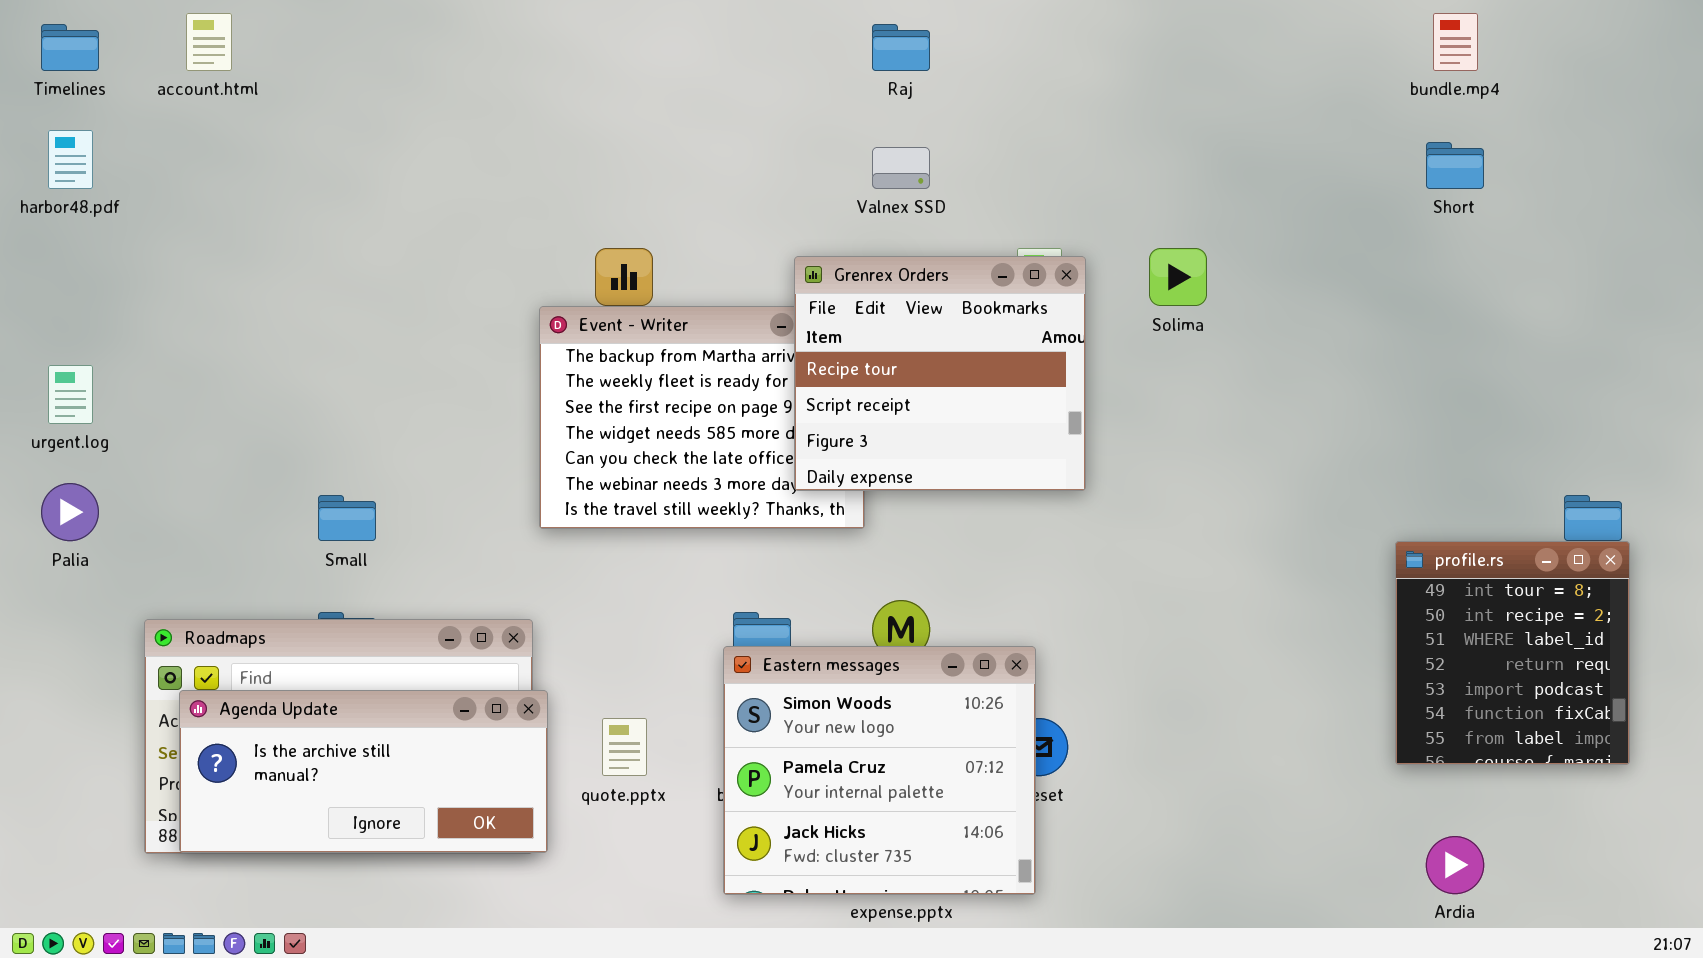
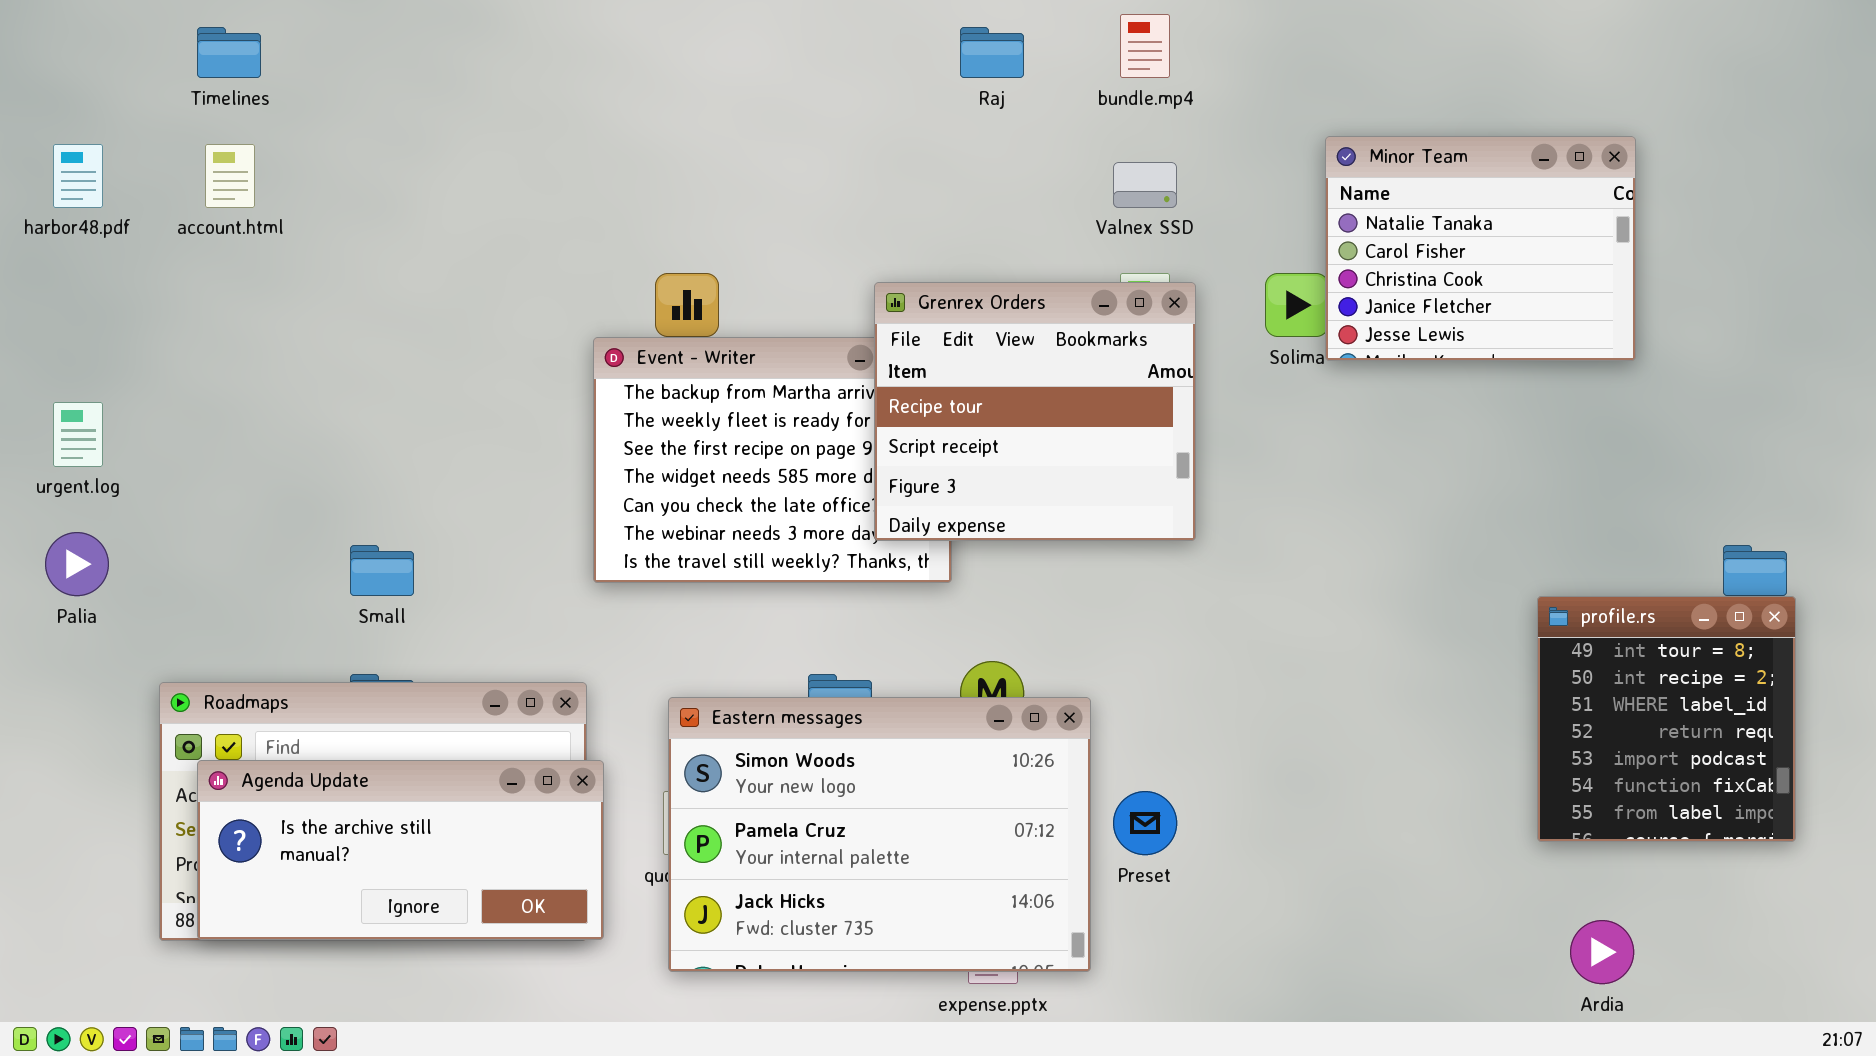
account.html: [186,13,232,71] -> [205,144,255,208], moved
bundle.mp4: [1433,13,1478,71] -> [1120,14,1170,78], moved
Timelines: [41,24,99,71] -> [197,27,261,78], moved
Minor Team: none -> [1325,136,1636,361], opened
Valnex SSD: [872,147,930,189] -> [1113,162,1177,208], moved
Eastern messages: [723,646,1036,895] -> [668,697,1091,972], moved, resized

